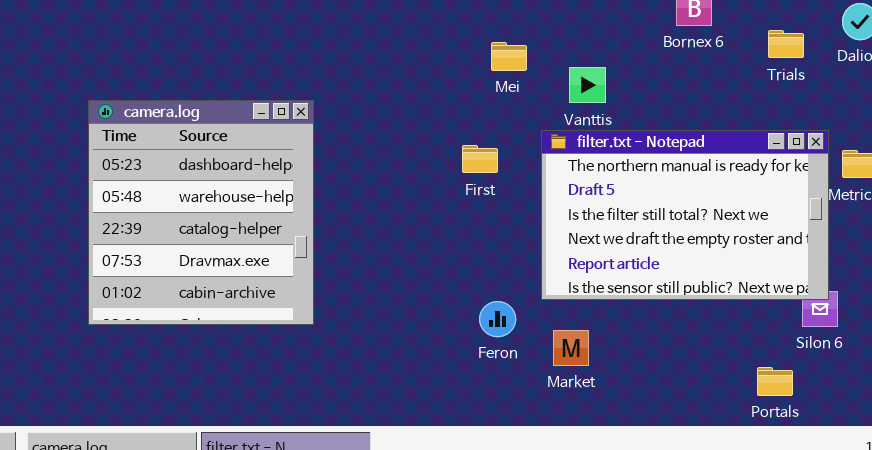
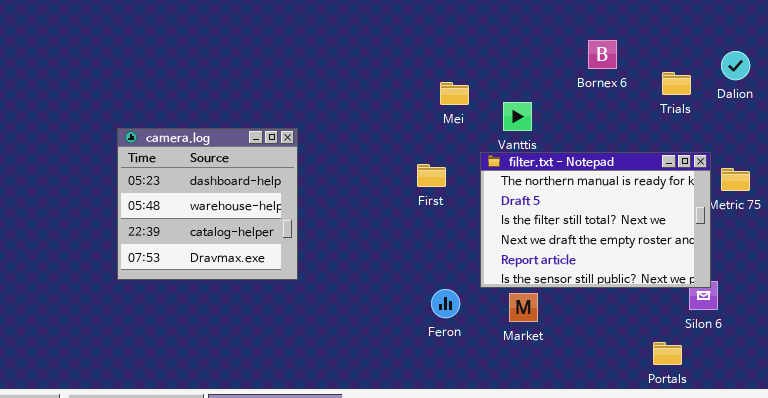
camera.log: [88,100,314,325] -> [117,128,298,280], resized
Market: [553,330,589,366] -> [509,293,538,322], moved

